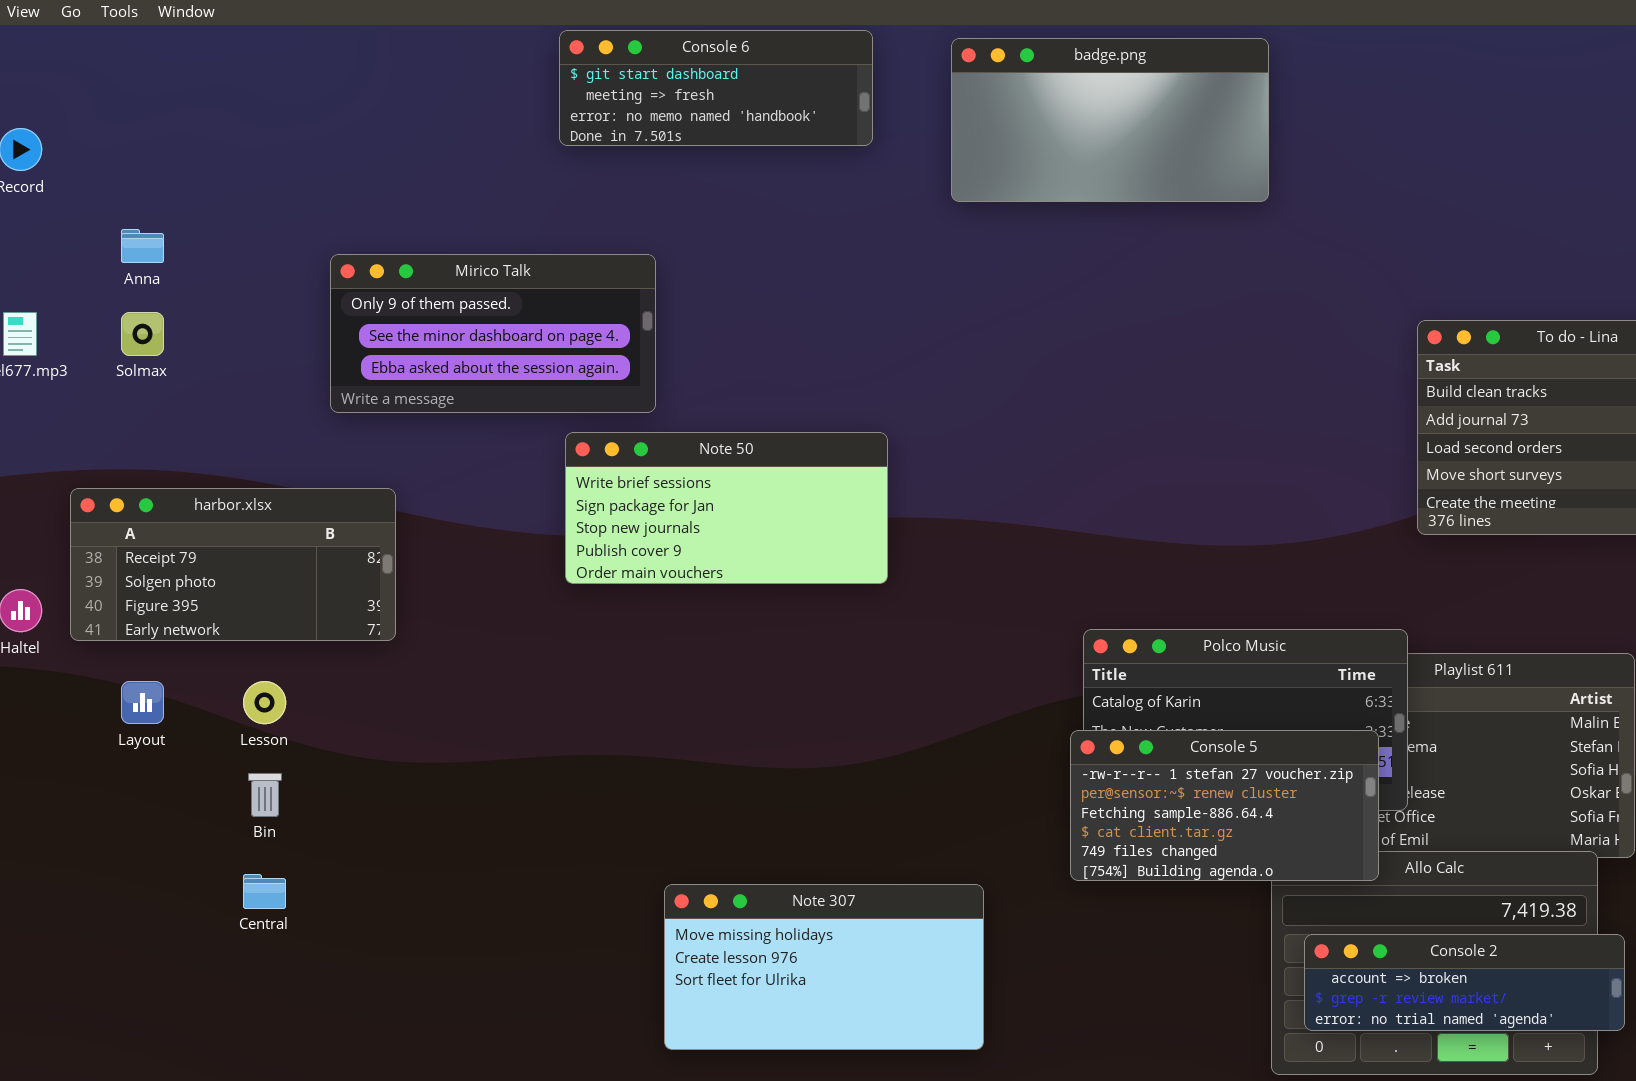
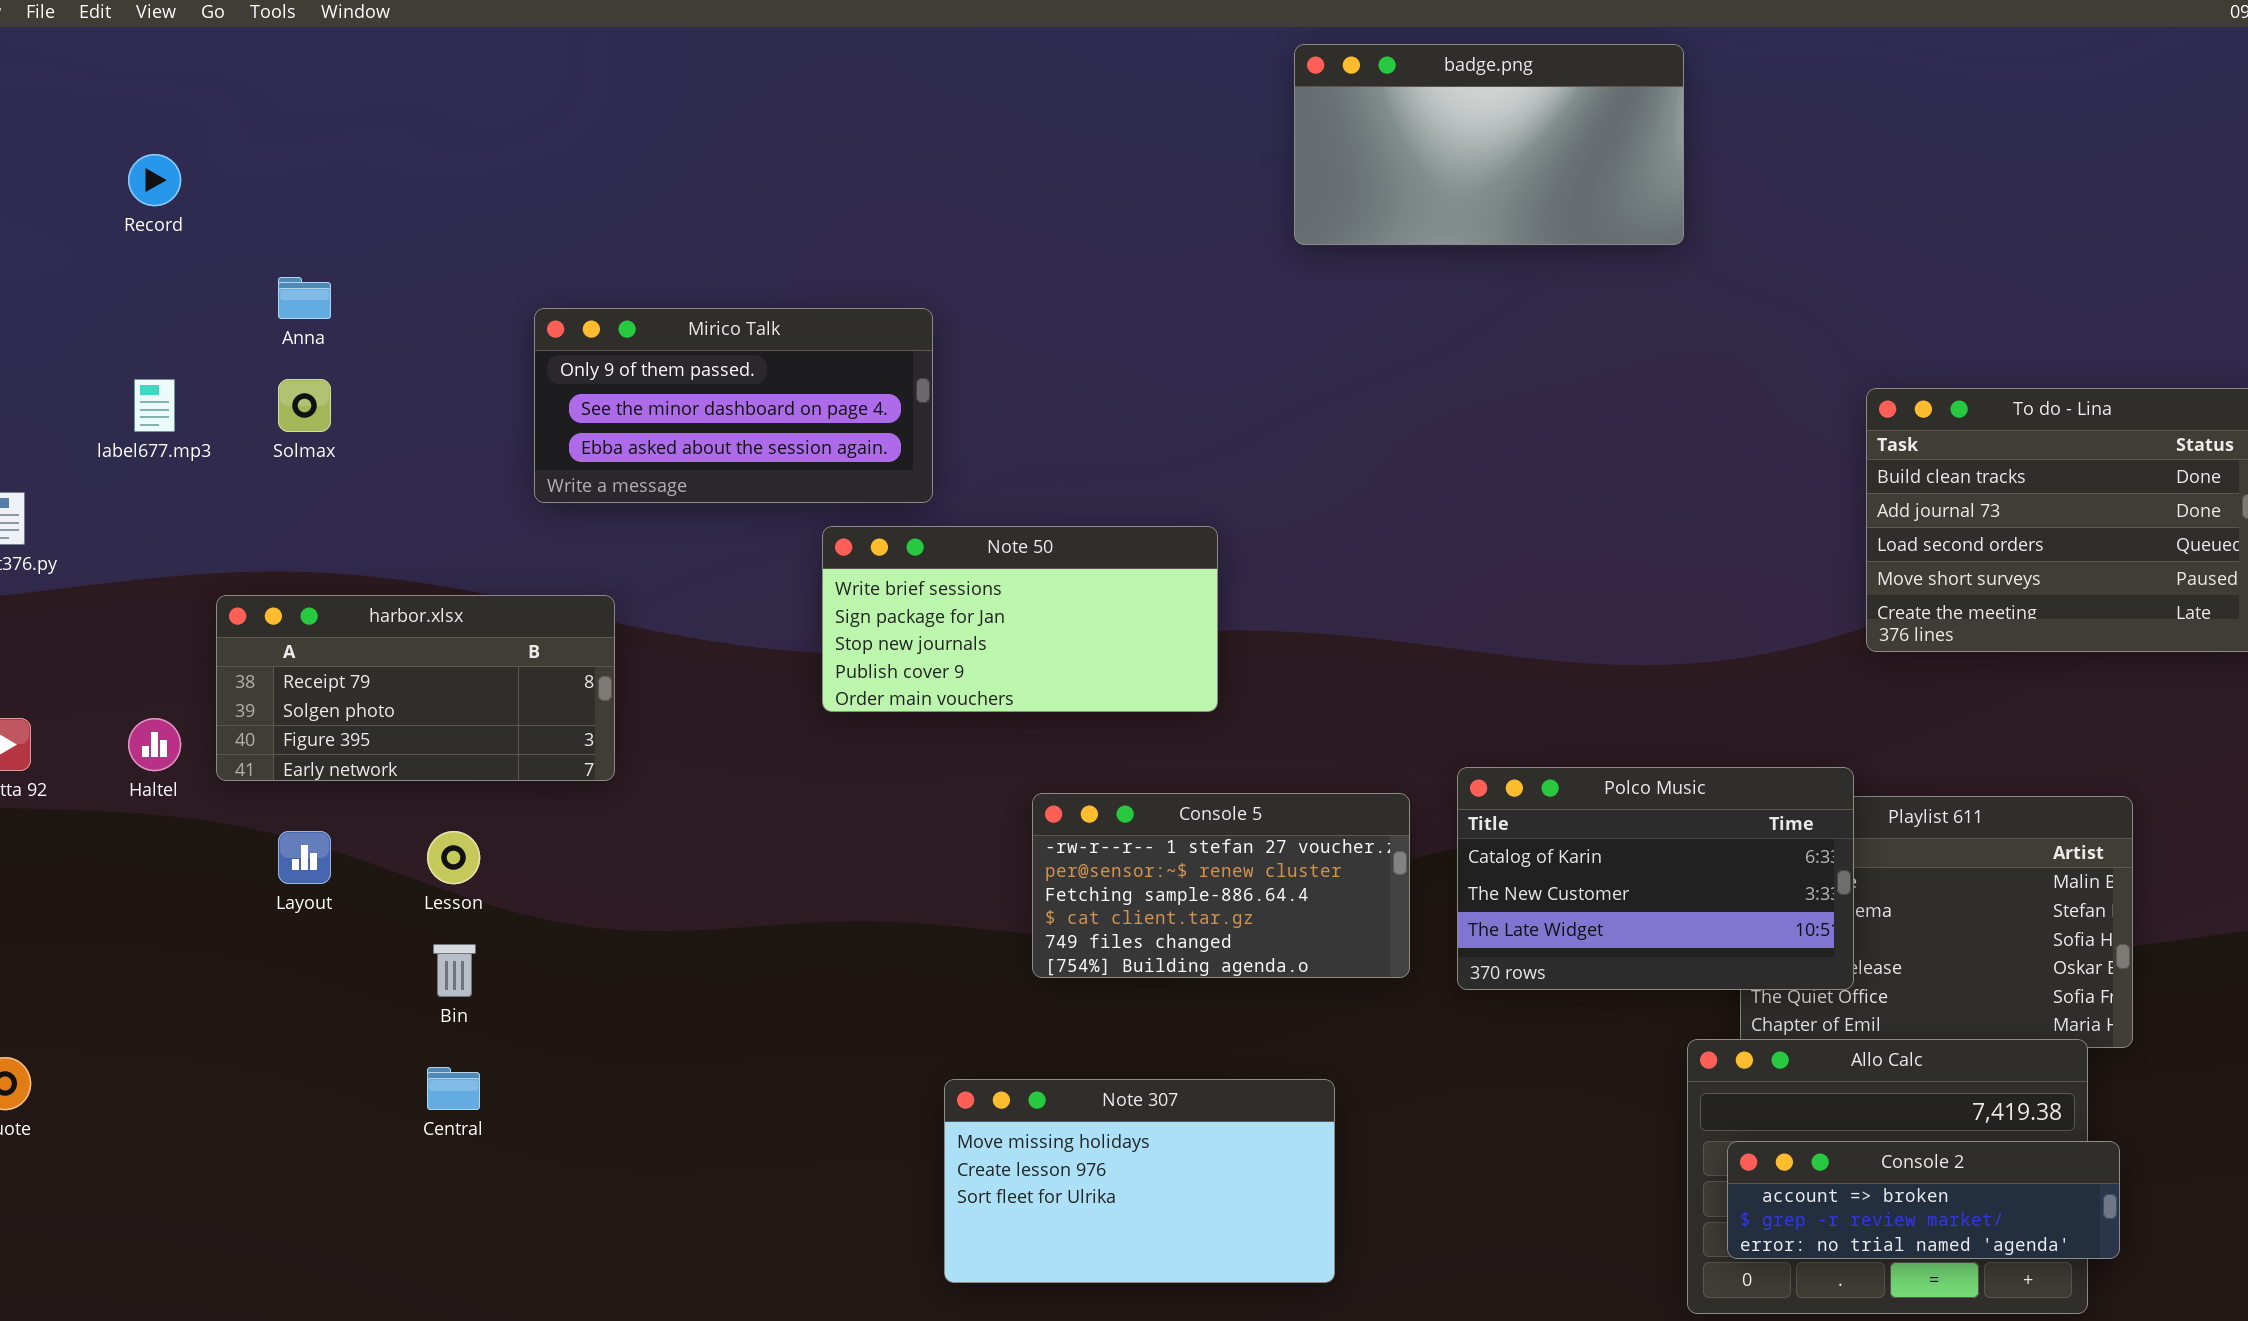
Console 6: [559,30,873,146] -> none, closed
Console 5: [1070,730,1379,881] -> [1032,793,1410,978], moved

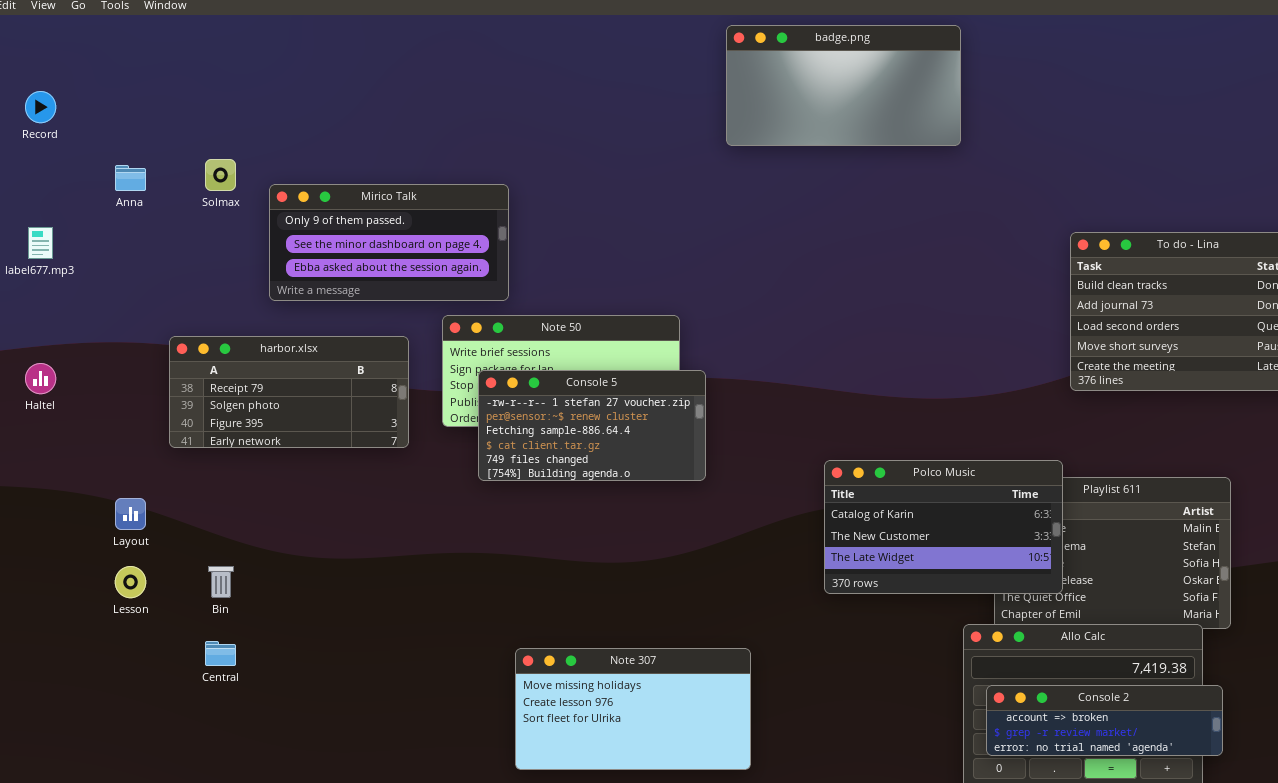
Solmax: [278,379,331,432] -> [205,159,236,191], moved
harbor.xlsx: [216,595,615,781] -> [169,336,409,448], moved
Haltel: [128,718,181,771] -> [25,363,56,394], moved
Console 5: [1032,793,1410,978] -> [478,370,706,481], moved
Lesson: [427,831,480,884] -> [115,566,146,598], moved

